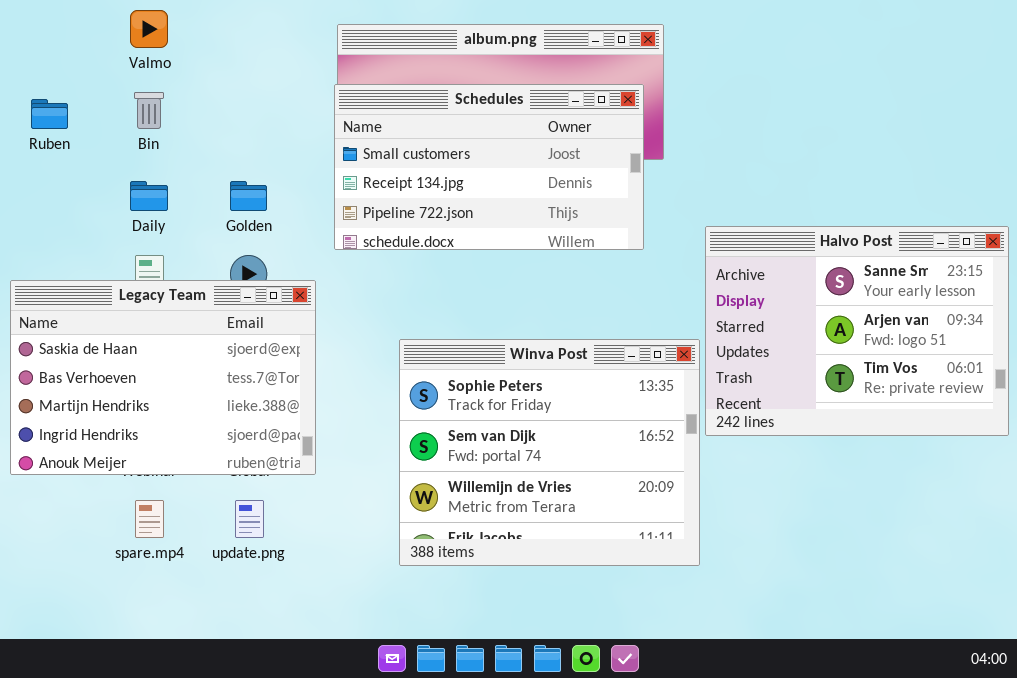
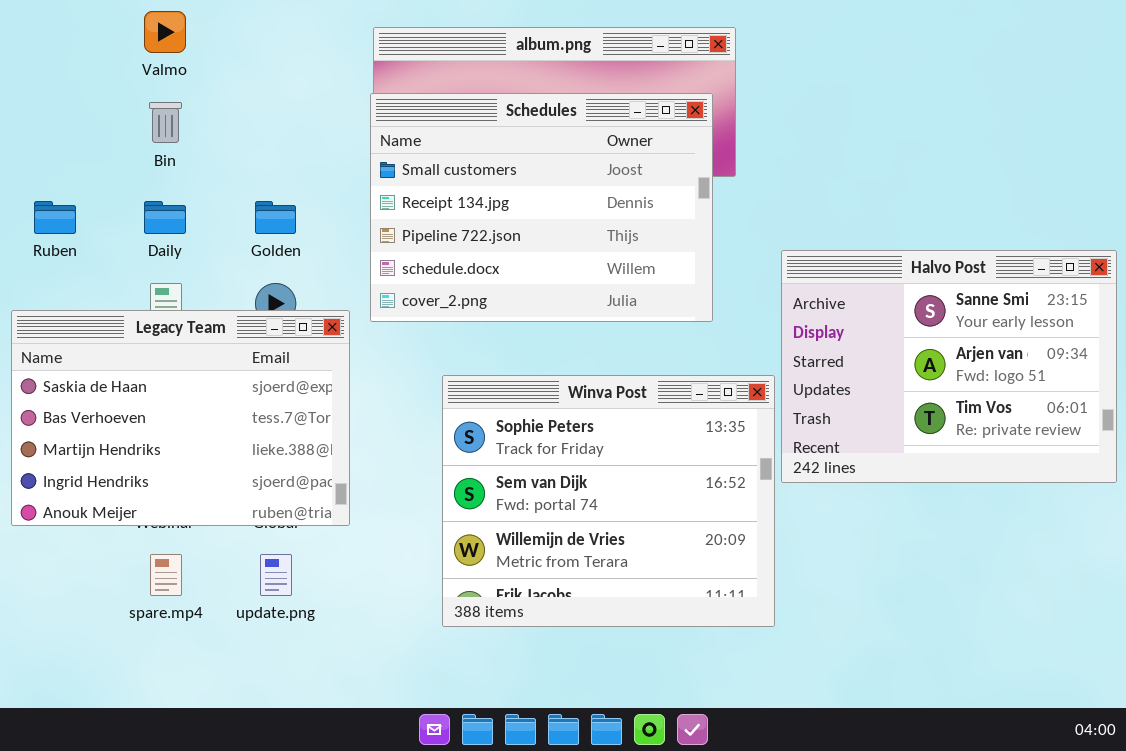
Schedules: [334,84,644,250] -> [370,93,713,322], resized
Ruben: [31,99,68,129] -> [34,201,76,234], moved

